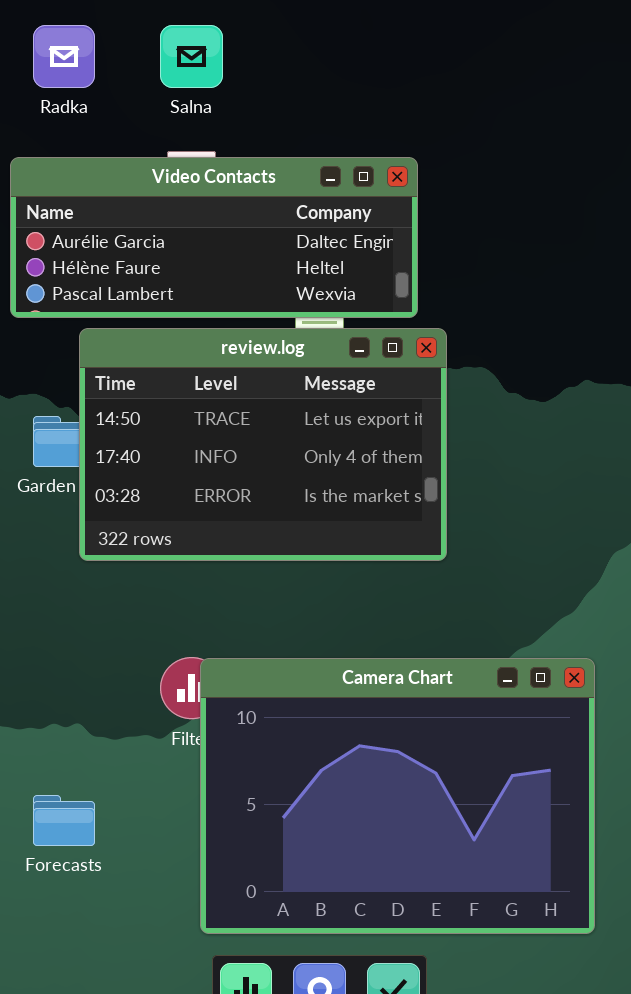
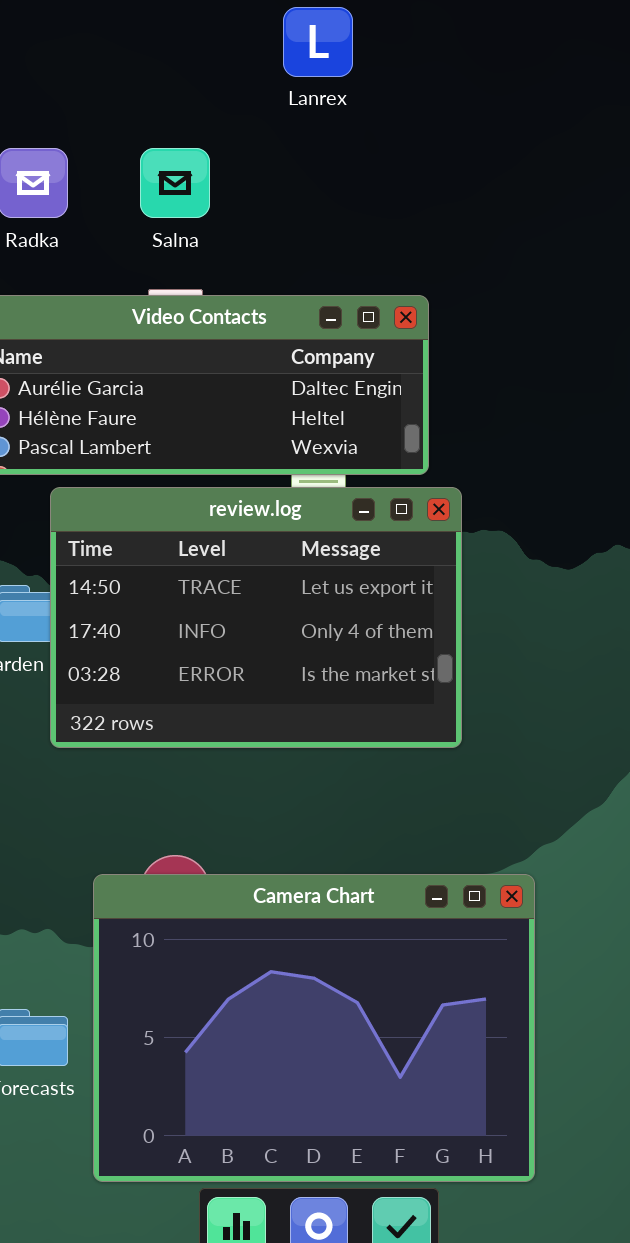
Camera Chart: [200,658,595,934] -> [93,874,535,1182], moved

